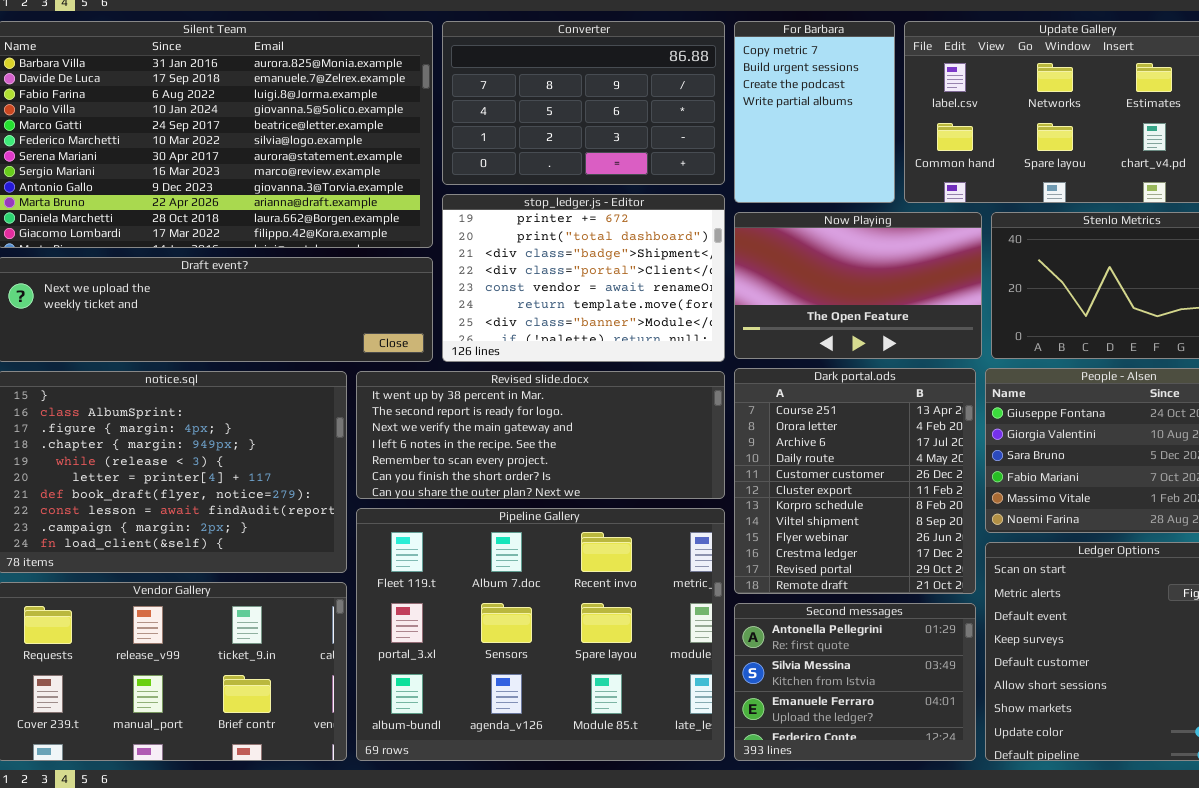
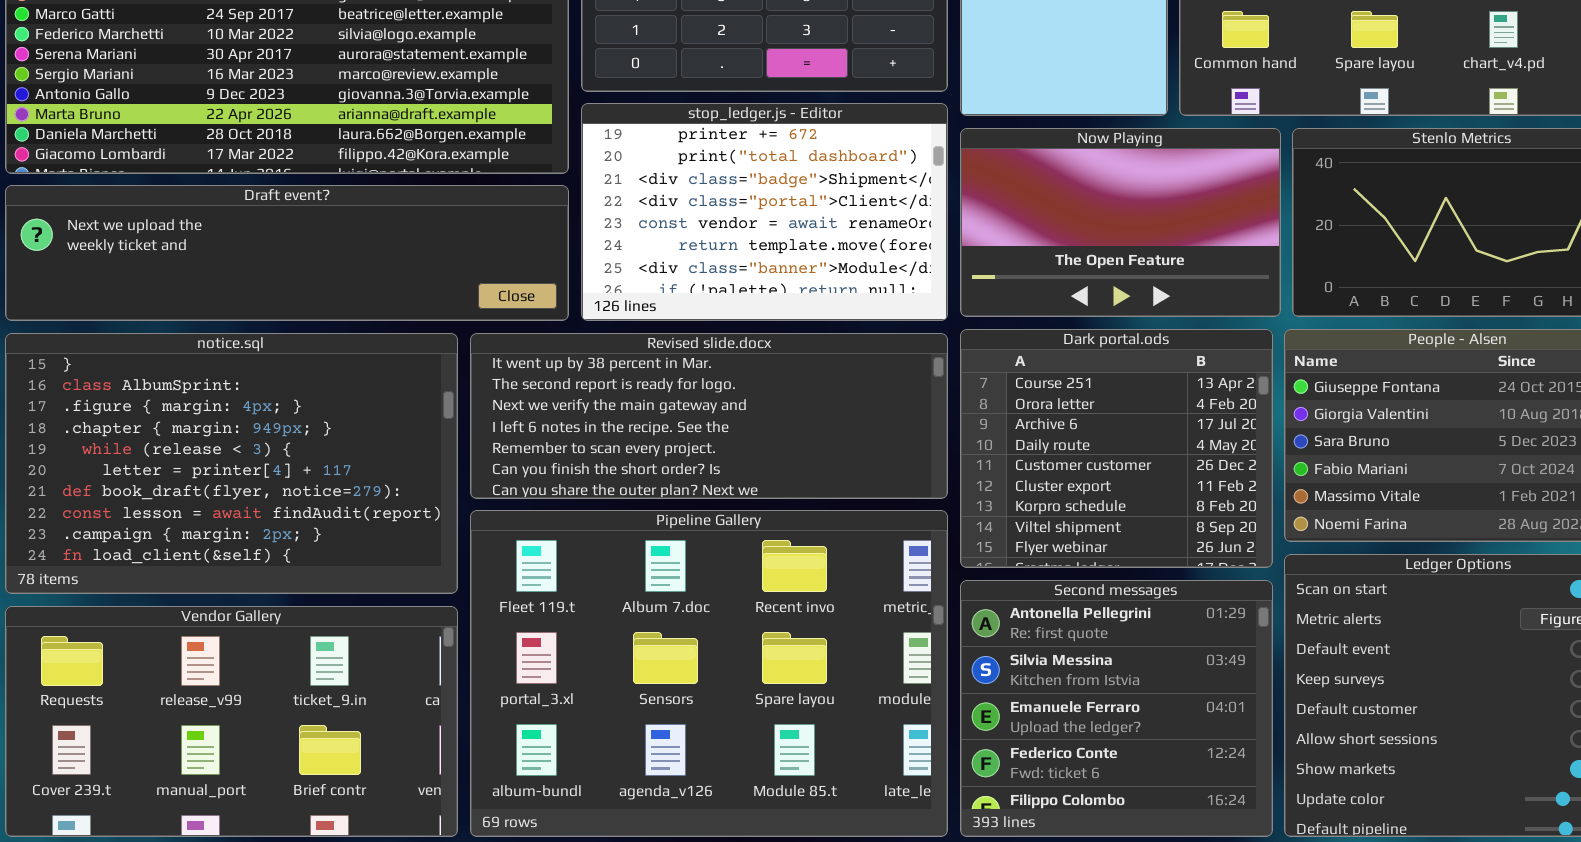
Dark portal.ods: [734,368,976,594] -> [960,329,1273,568], resized
Second messages: [734,603,976,761] -> [960,580,1273,837], resized

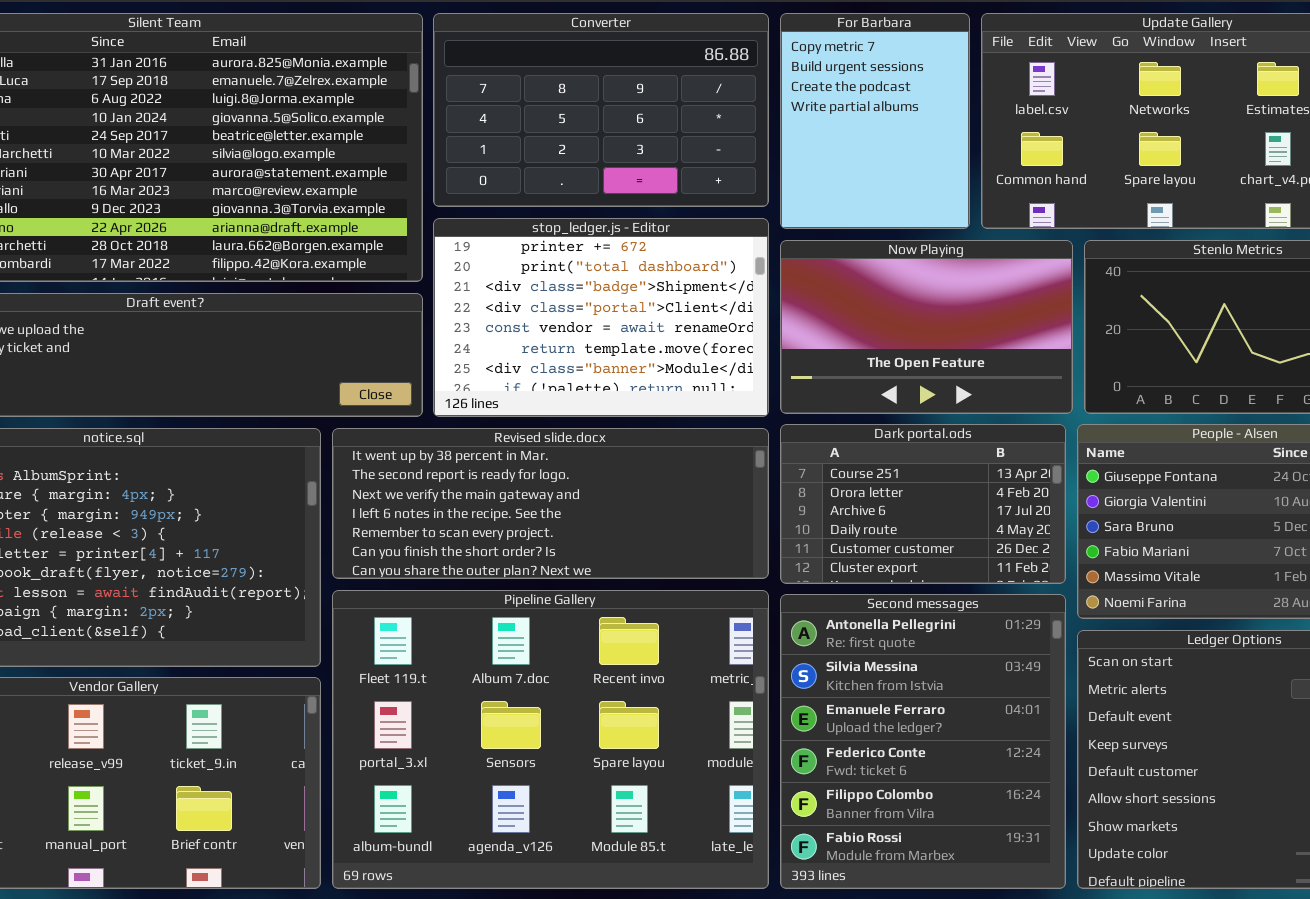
Dark portal.ods: [960,329,1273,568] -> [780,424,1066,584], resized
Second messages: [960,580,1273,837] -> [780,594,1066,889], resized

